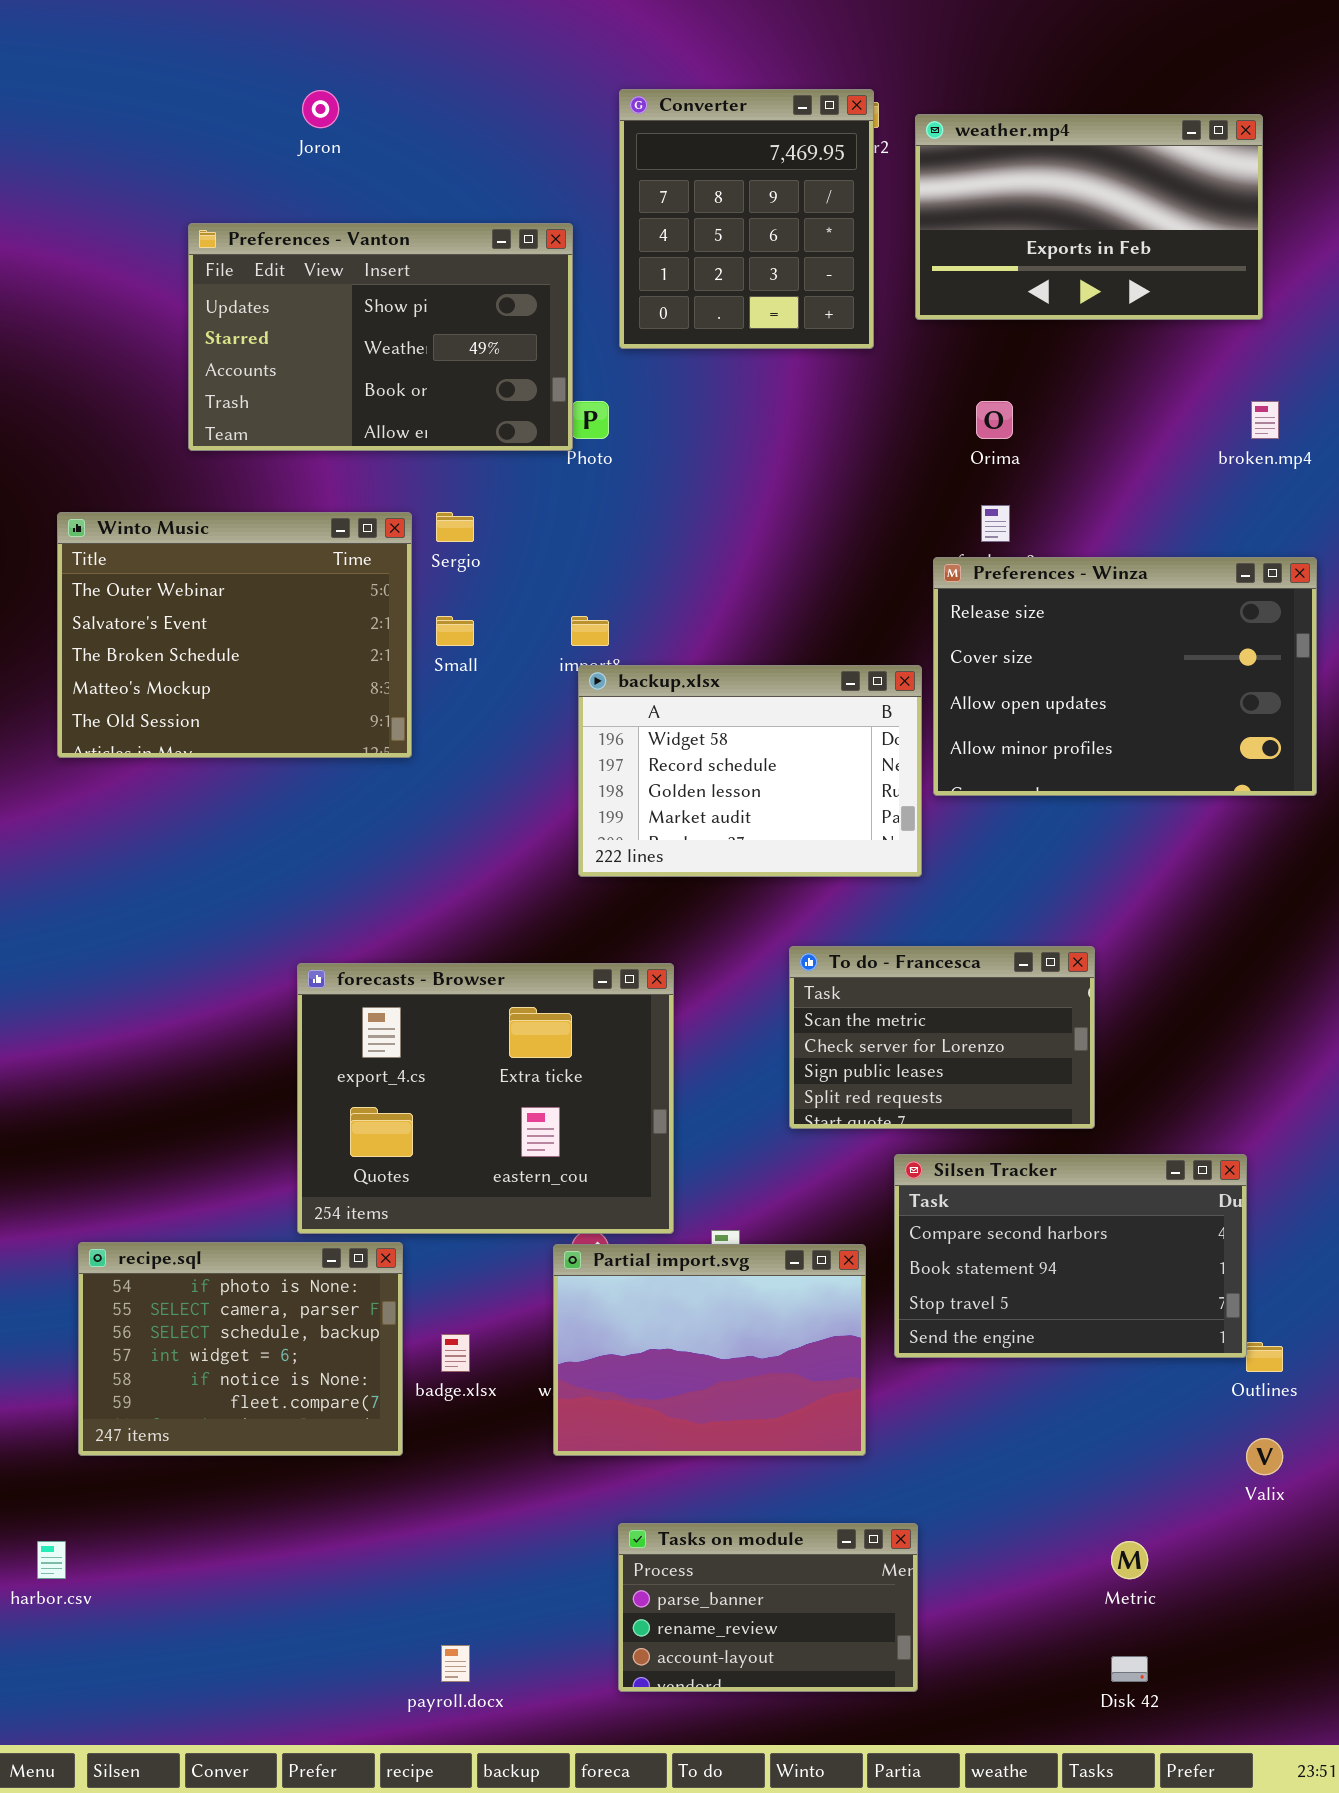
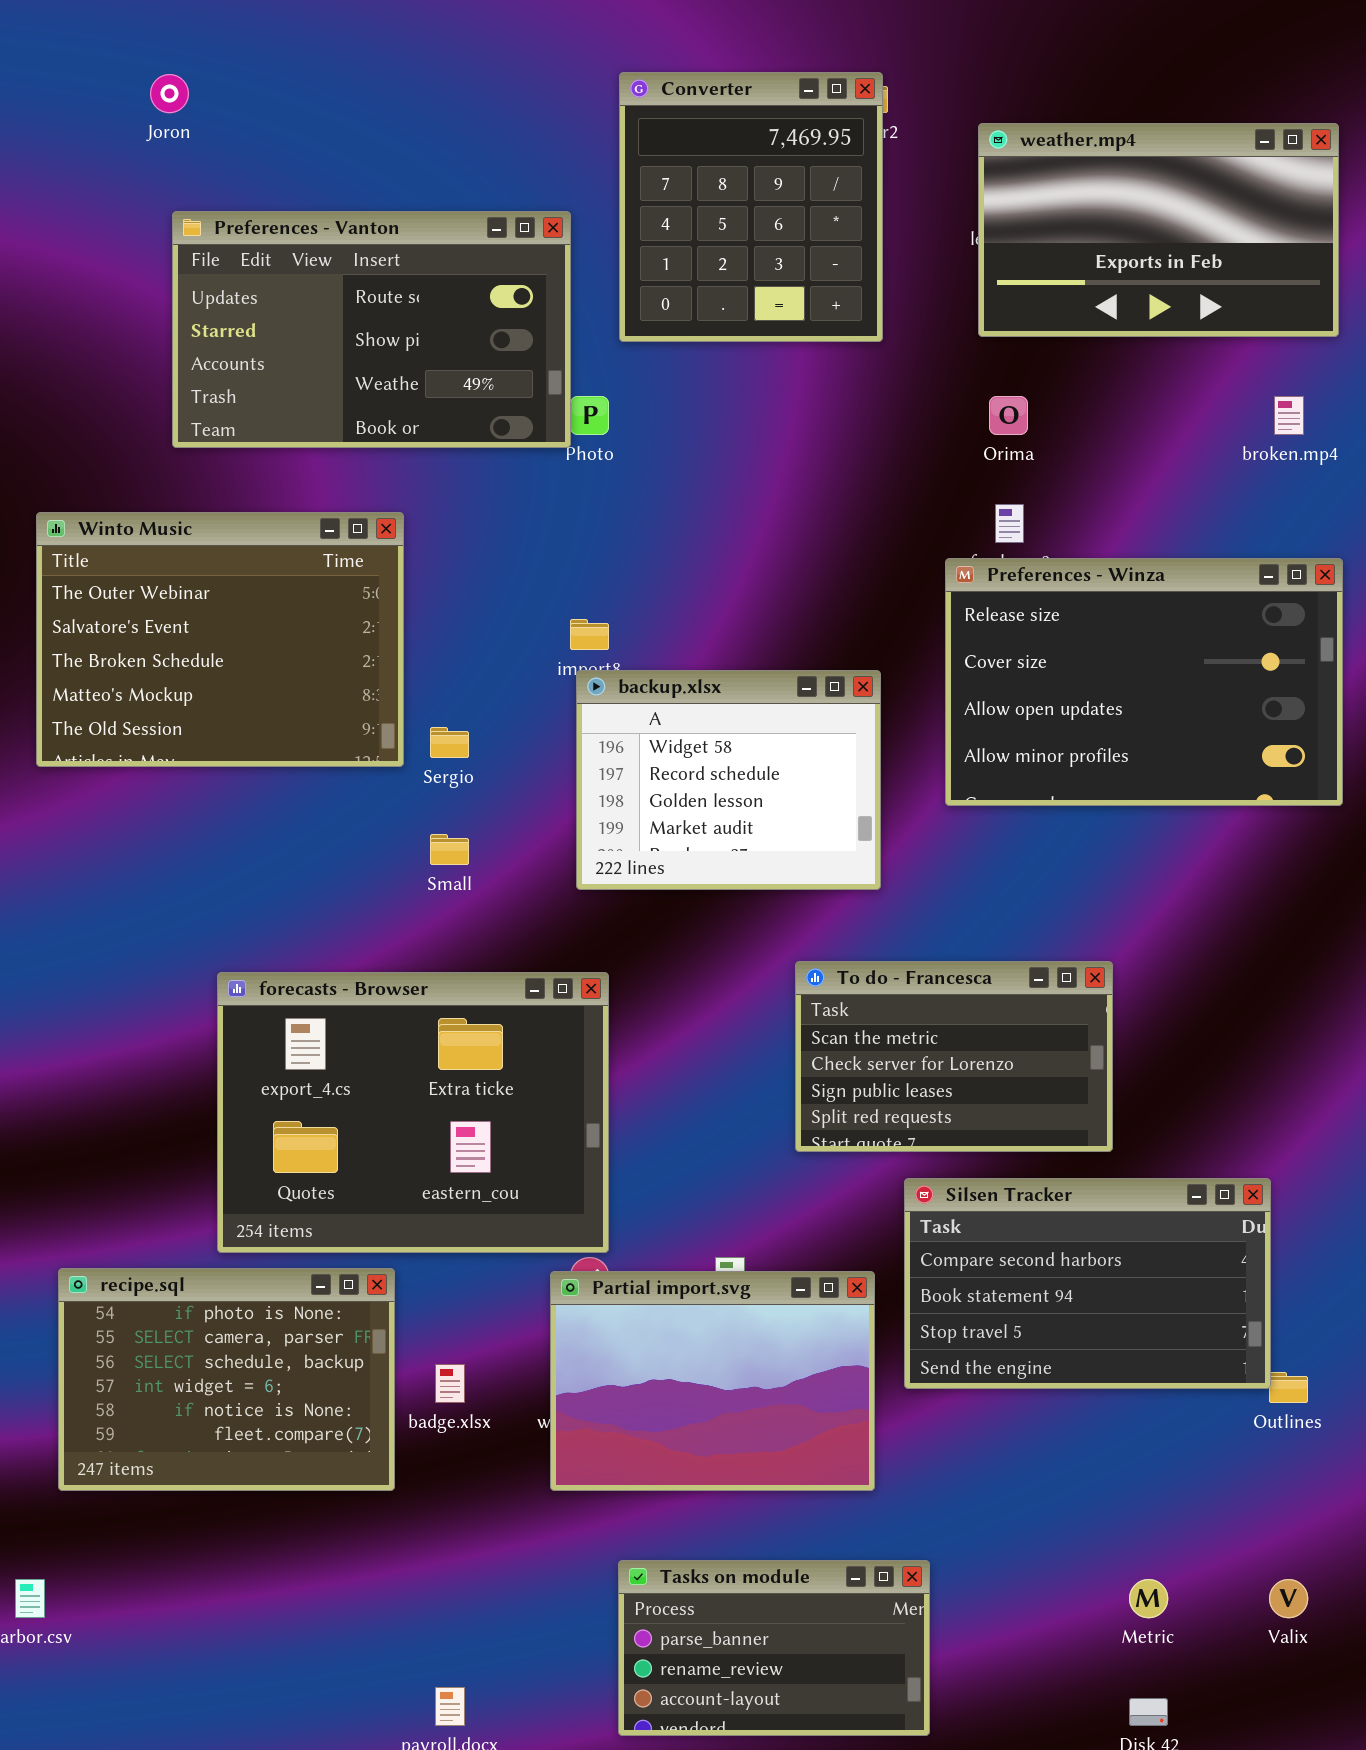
Joron: [302,90,339,128] -> [150,74,189,113], moved
weather.mp4: [915,114,1263,320] -> [978,123,1339,337], moved
Preferences - Vanton: [188,223,573,451] -> [172,211,571,448], scrolled up 1 row
Sergio: [436,512,474,542] -> [430,727,469,758], moved
Small: [436,616,474,646] -> [430,834,469,865], moved
backup.xlsx: [578,665,922,877] -> [576,670,881,890], resized
forecasts - Browser: [297,963,674,1234] -> [217,972,609,1253], moved
Valix: [1246,1438,1283,1475] -> [1269,1579,1308,1618], moved

